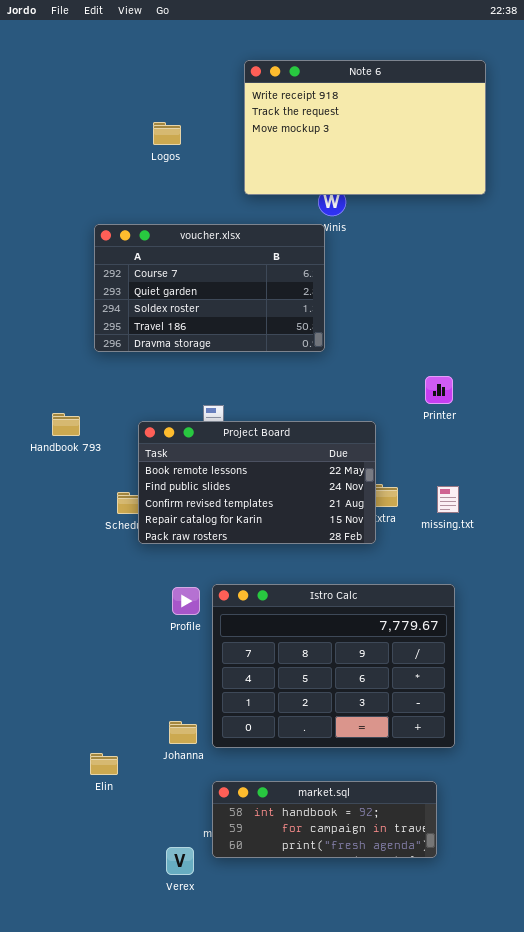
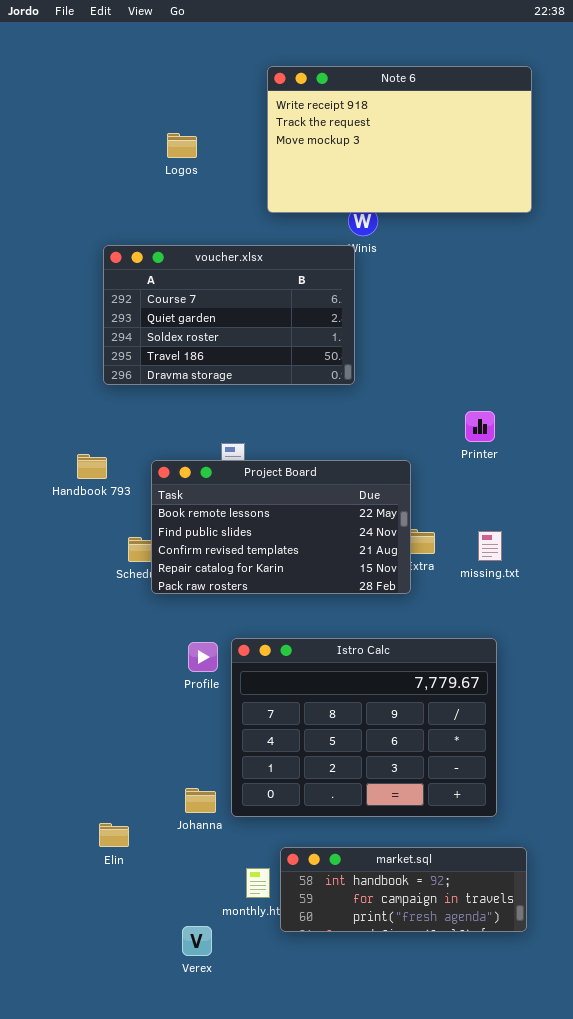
Handbook 793: [52,413,80,436] -> [77,454,107,479], moved
market.sql: [212,781,437,858] -> [280,847,527,932], moved

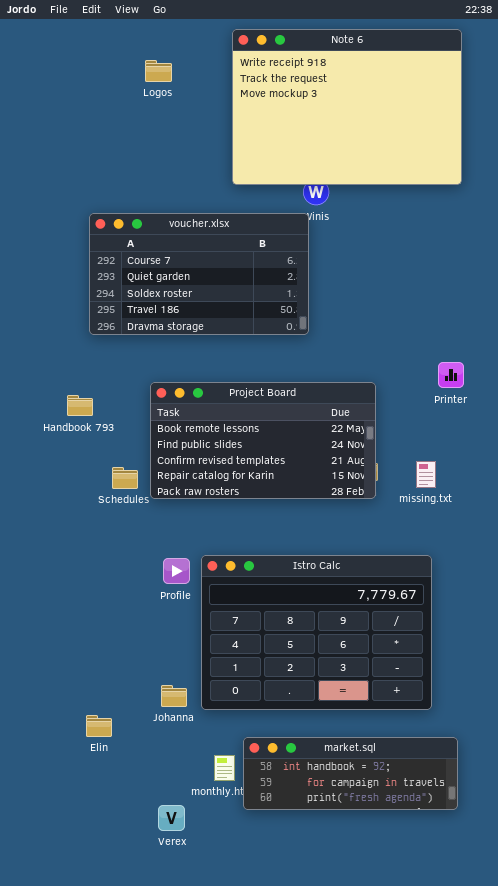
Note 6: [267,66,532,213] -> [232,29,462,185], resized
Logos: [167,133,197,158] -> [145,60,172,82], moved
Printer: [465,411,495,442] -> [438,362,464,388], moved
Project Board: [151,460,411,594] -> [150,382,376,499], moved

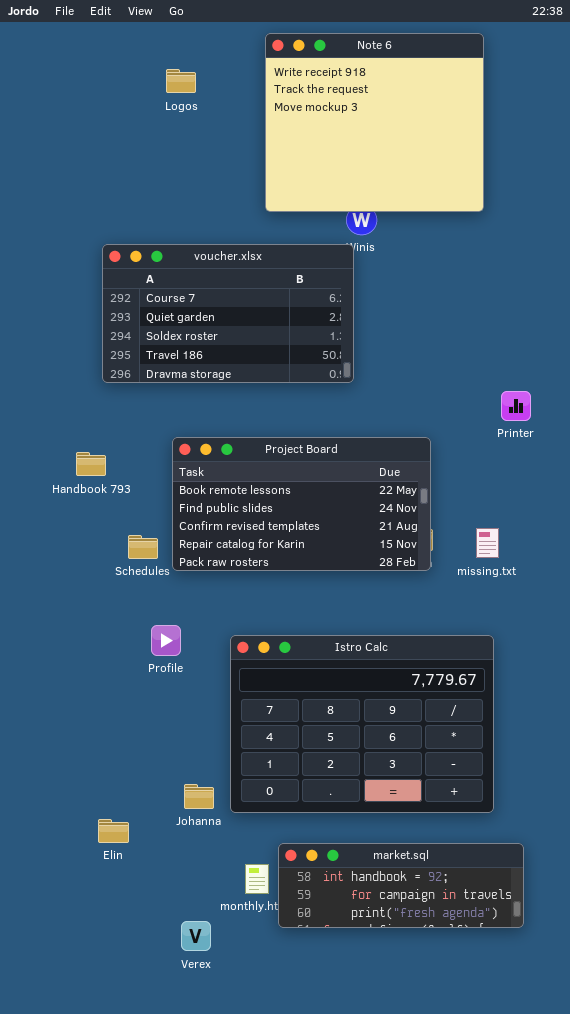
Note 6: [232,29,462,185] -> [265,33,484,212], resized
Printer: [438,362,464,388] -> [501,391,531,421], moved
Profile: [163,558,190,584] -> [151,625,181,656], moved

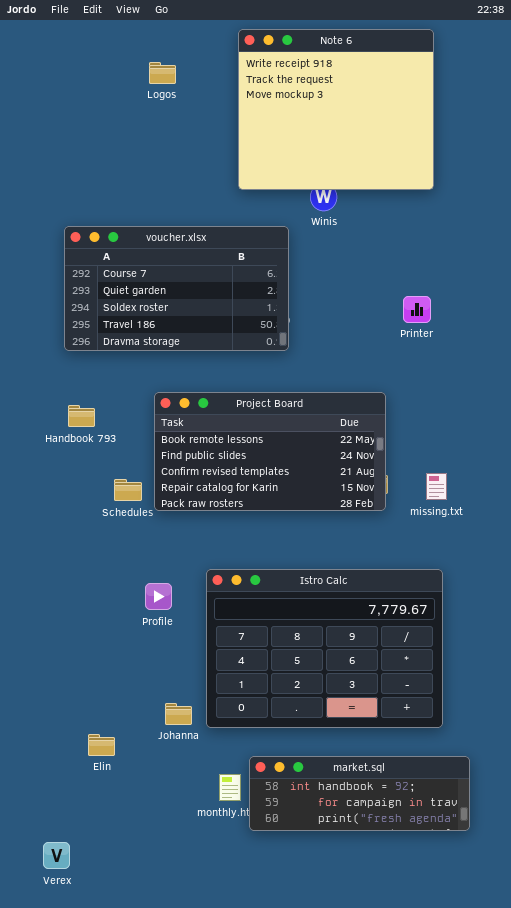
voucher.xlsx: [102,244,354,383] -> [64,226,289,351], moved
Printer: [501,391,531,421] -> [403,296,431,323], moved
Profile: [151,625,181,656] -> [145,583,172,610], moved
Verex: [181,921,211,951] -> [43,842,70,869], moved

